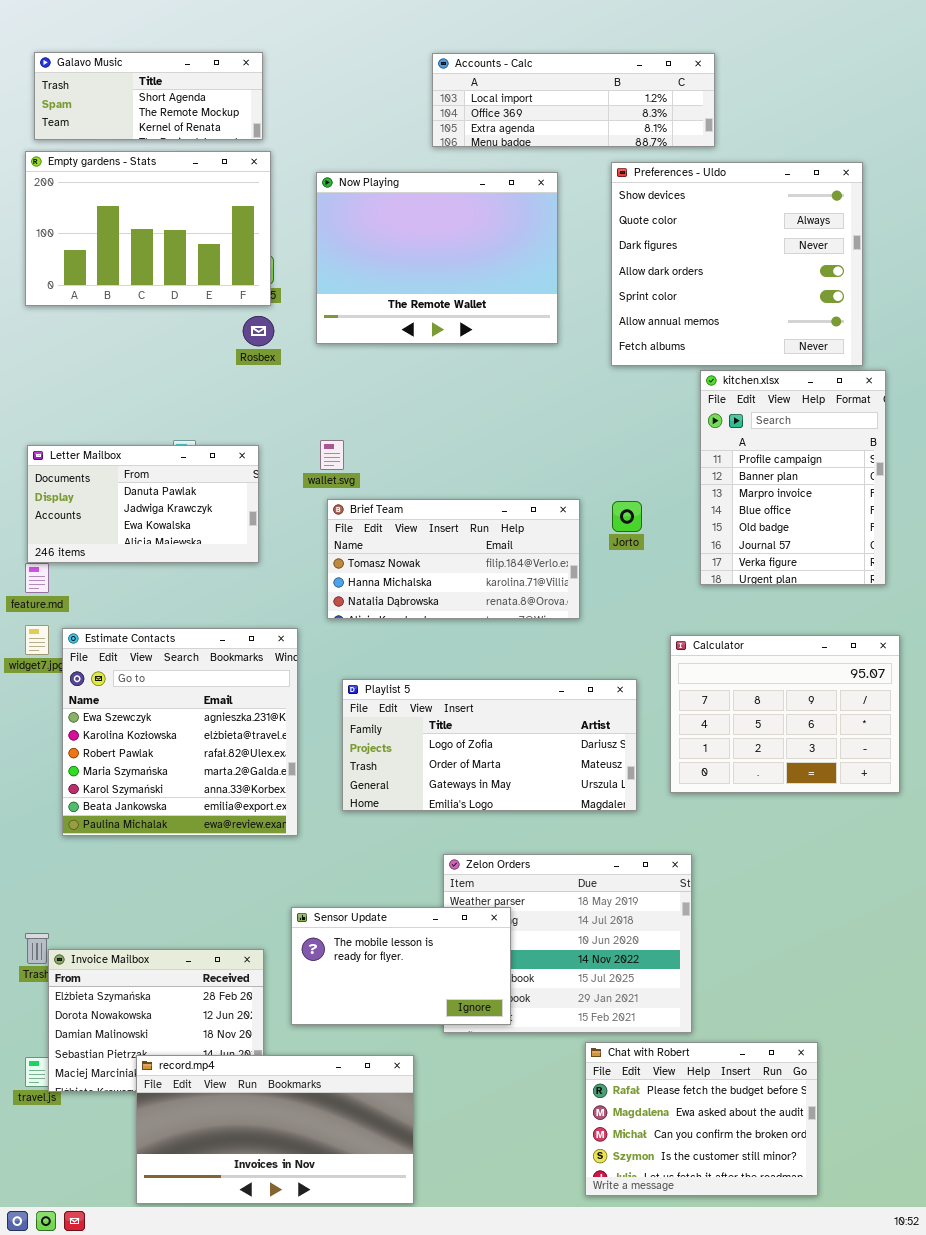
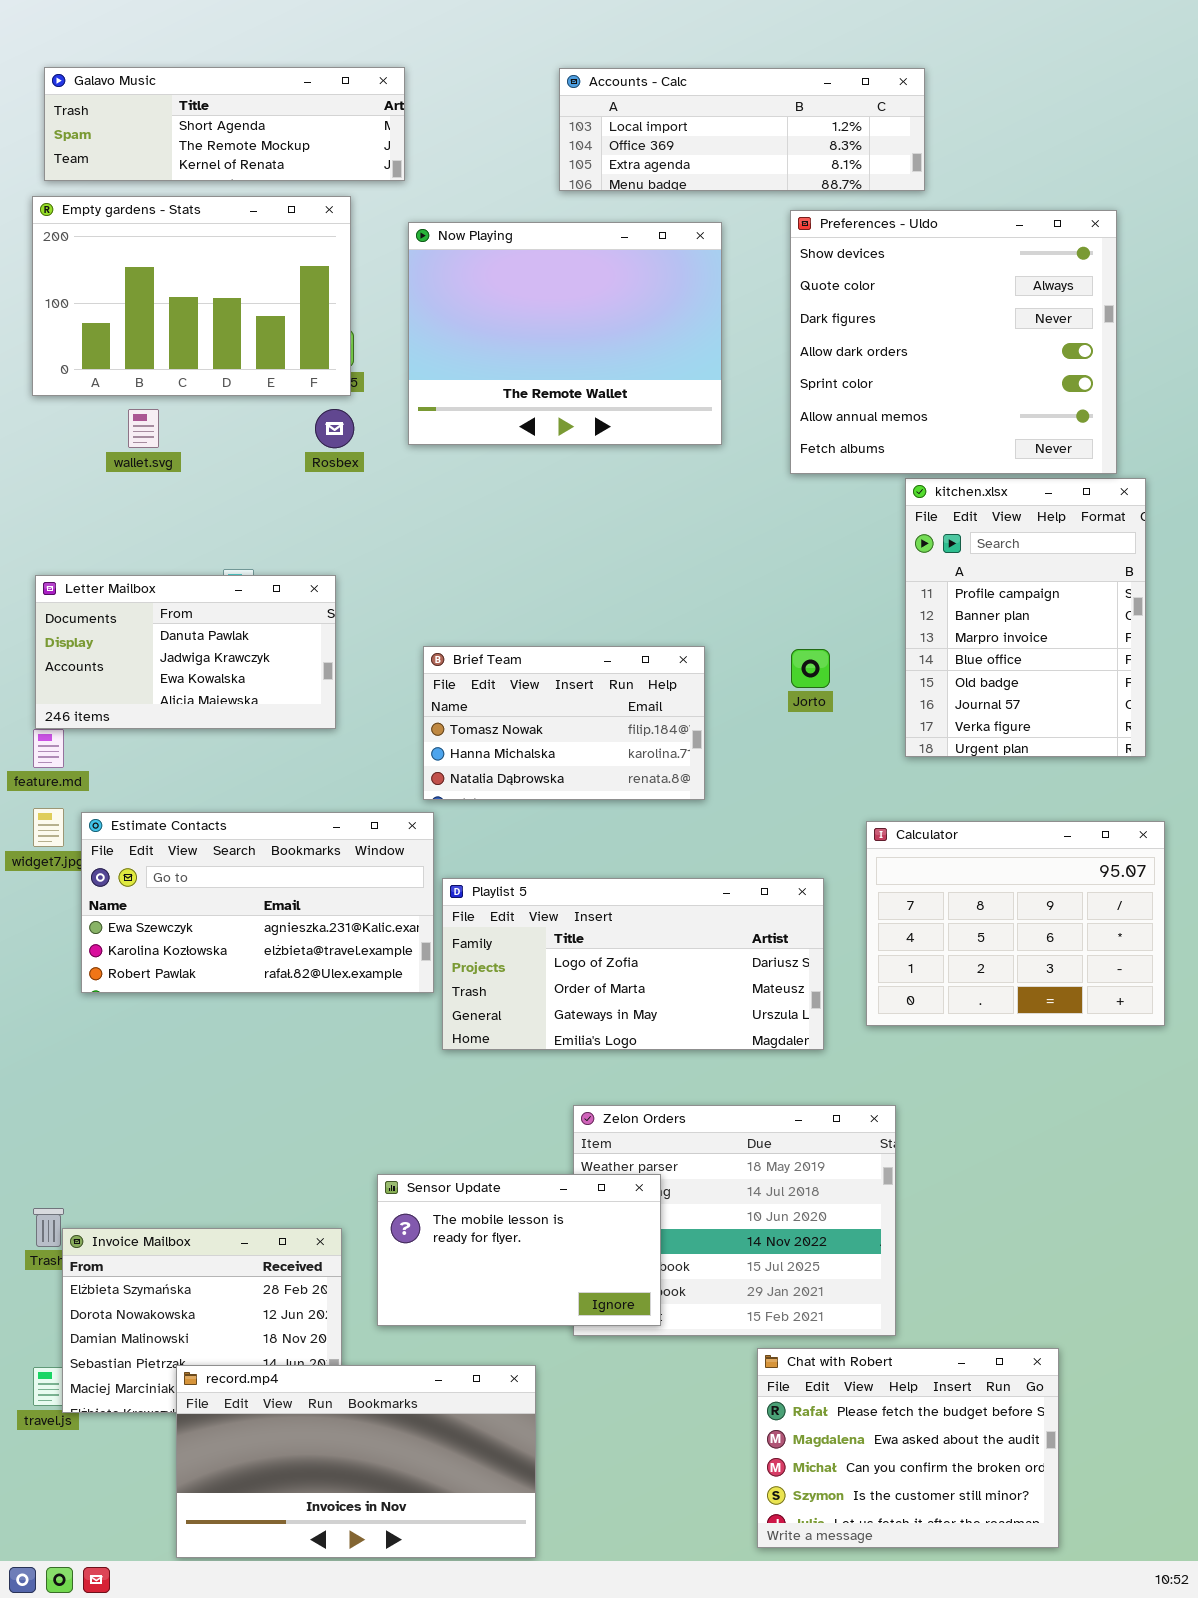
Galavo Music: [34,52,263,140] -> [44,67,405,181], resized
wallet.svg: [320,440,344,470] -> [128,409,159,448], moved
Brief Team: [327,499,580,619] -> [423,646,705,800], resized
Estimate Contacts: [62,628,298,836] -> [81,812,434,993], resized

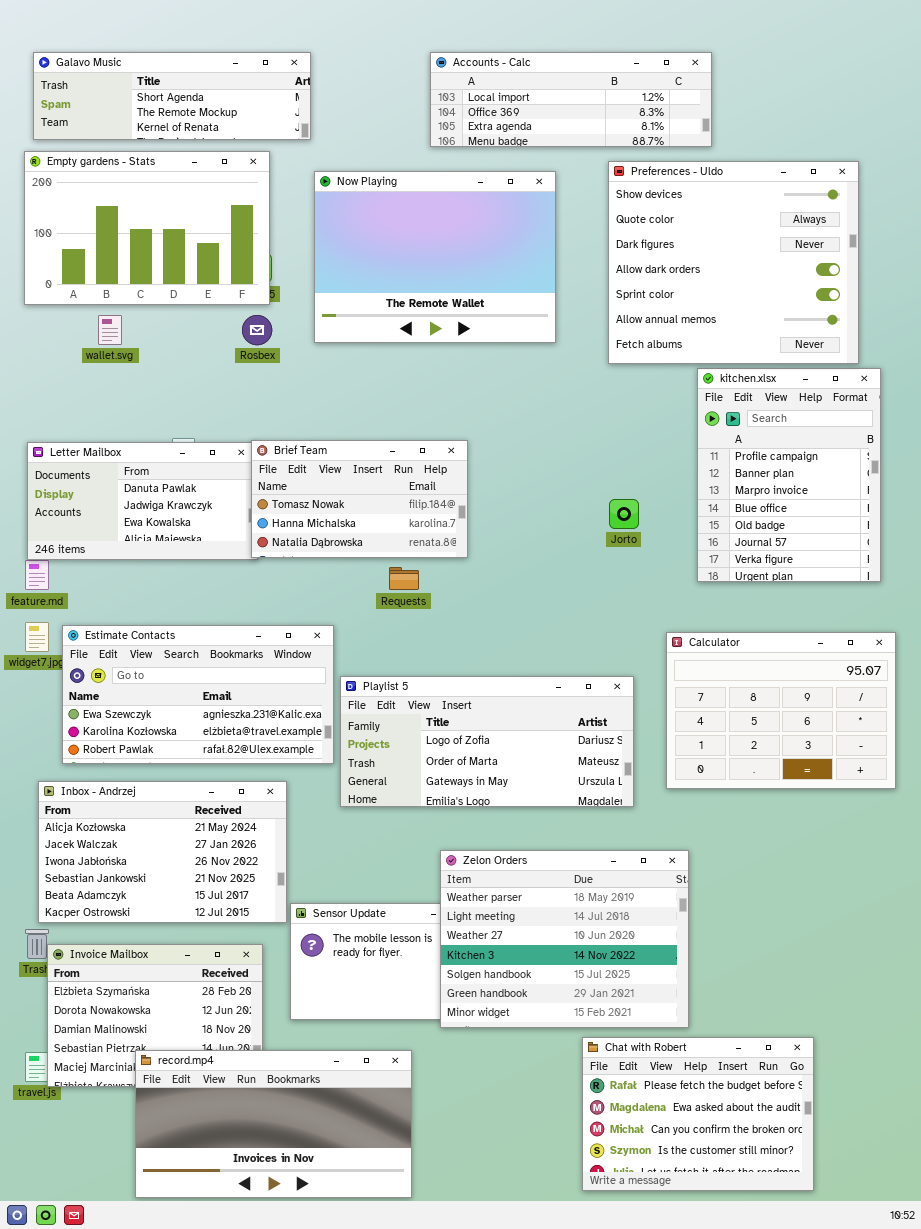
Brief Team: [423,646,705,800] -> [251,440,468,558], moved
Inbox - Andrzej: none -> [38,781,287,923], opened
Zelon Orders: [573,1105,896,1336] -> [440,850,689,1028], raised

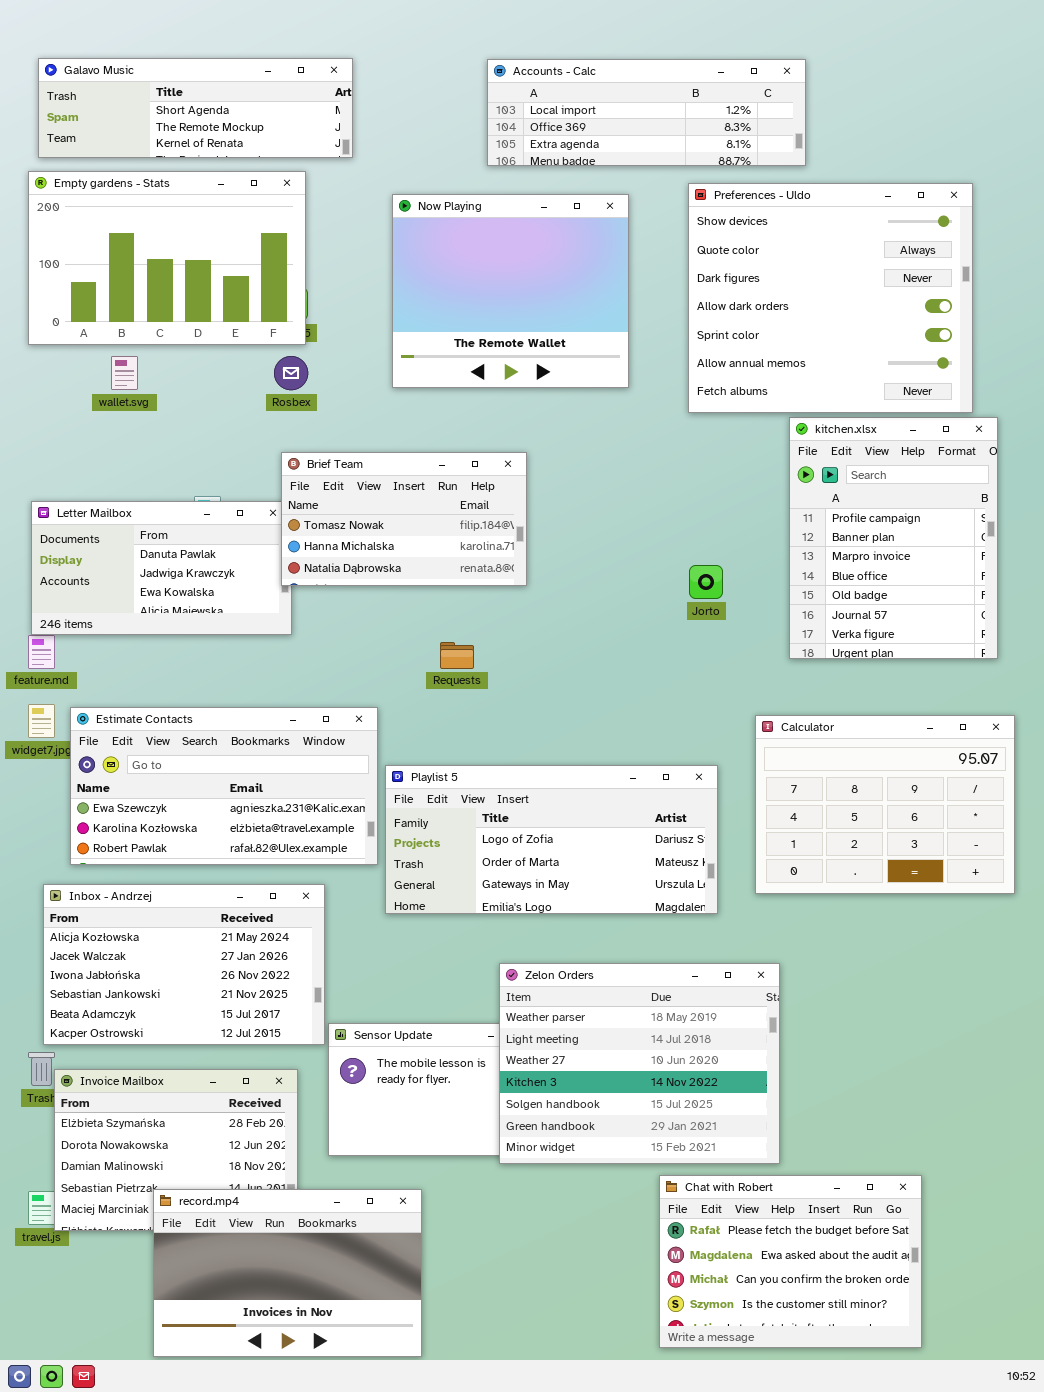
Now Playing: [314,171,556,343] -> [392,194,629,388], resized
Brief Team: [251,440,468,558] -> [281,452,527,586], moved
record.mp4: [135,1050,412,1198] -> [153,1189,422,1357], resized

